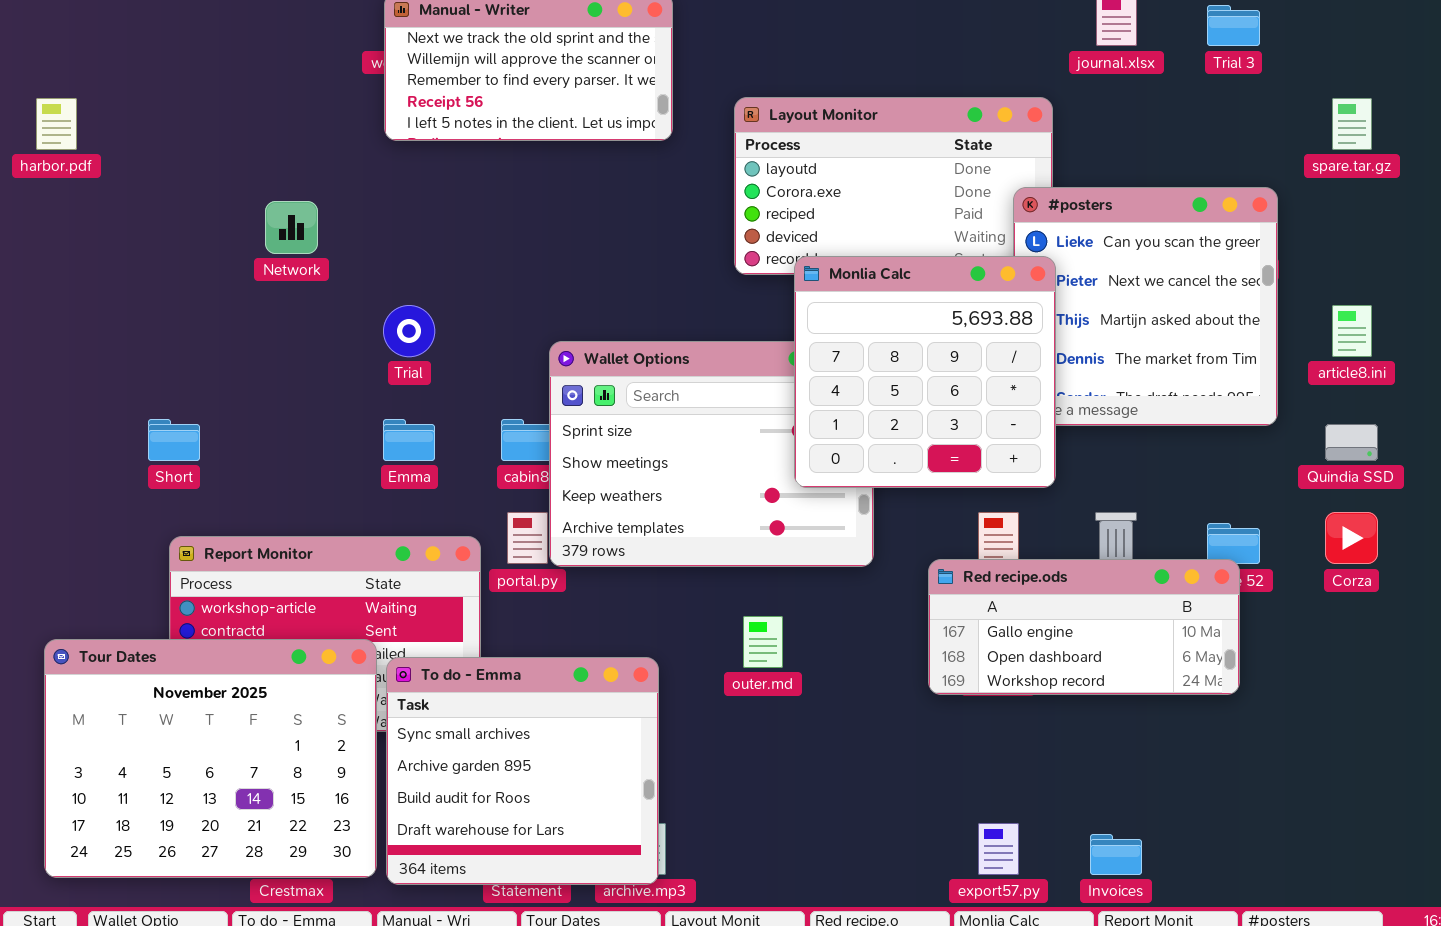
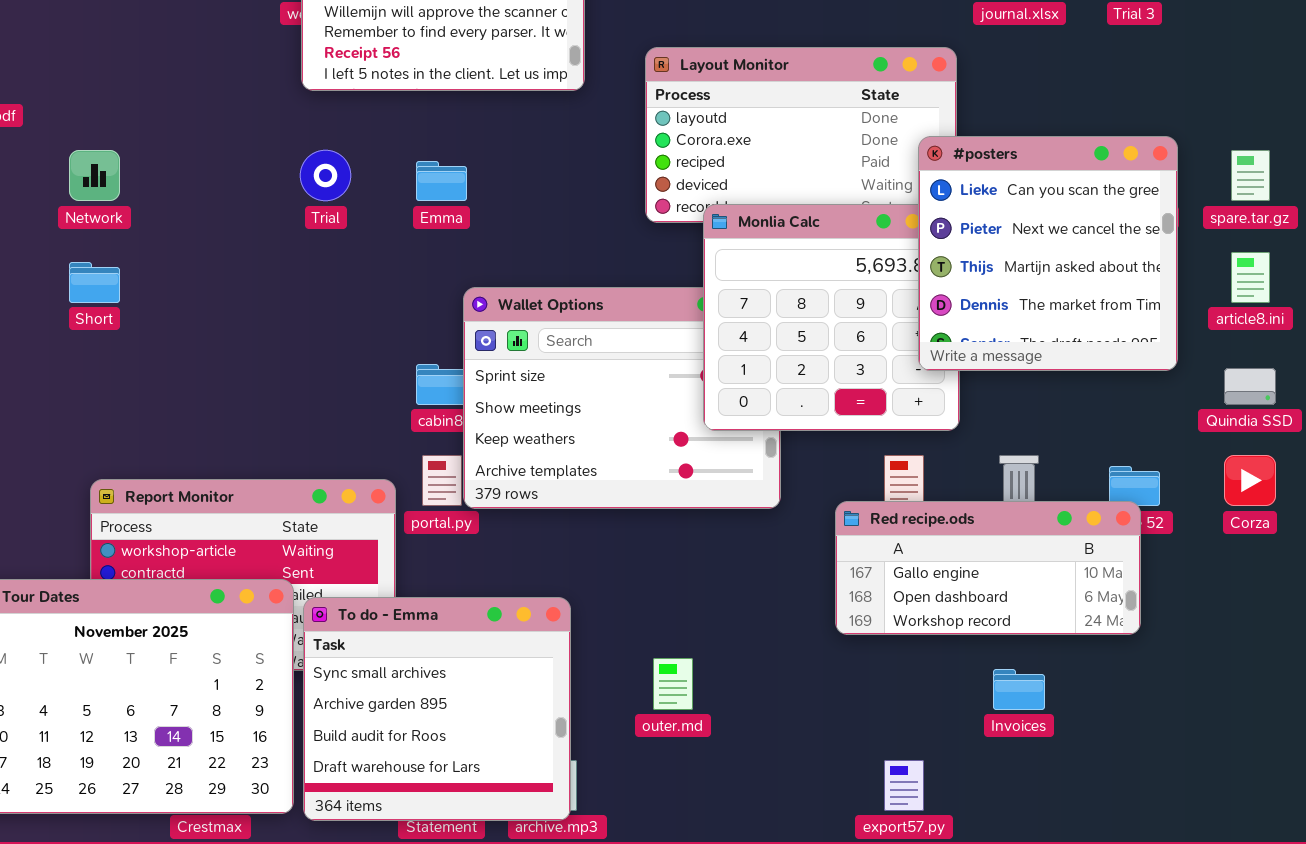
spare.tar.gz: [1332,98,1372,150] -> [1231,150,1270,201], moved
#posters: [1013,187,1278,426] -> [918,136,1178,371], raised
Network: [265,201,318,254] -> [69,150,120,201], moved
Trial: [383,305,435,357] -> [300,150,351,201], moved
Short: [148,419,200,461] -> [69,262,120,303], moved
Emma: [383,419,435,461] -> [416,161,467,201], moved
outer.md: [743,616,783,668] -> [653,658,693,710], moved
Invoices: [1090,834,1142,875] -> [993,669,1045,710], moved

